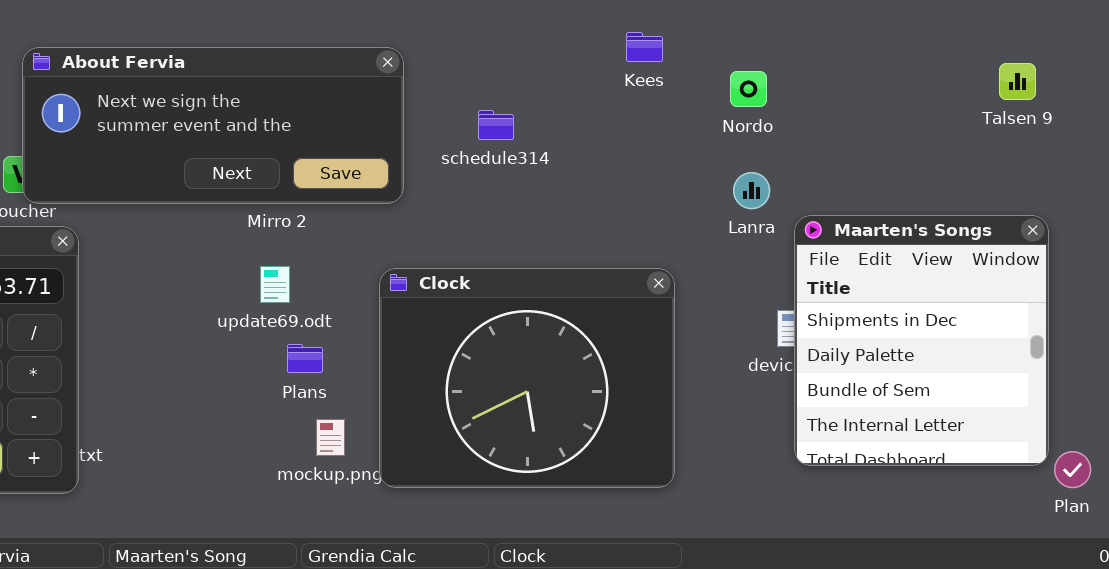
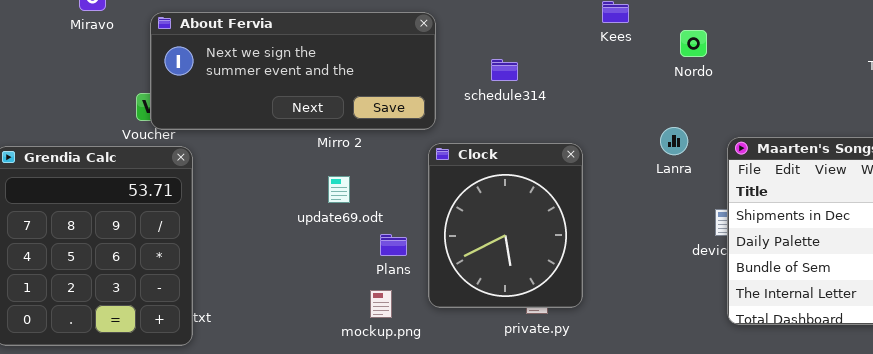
Lanra: [733,172,770,209] -> [660,127,688,155], moved
Clock: [379,268,675,488] -> [428,143,583,308], moved, resized
Plans: [287,344,323,373] -> [380,234,407,256], moved

